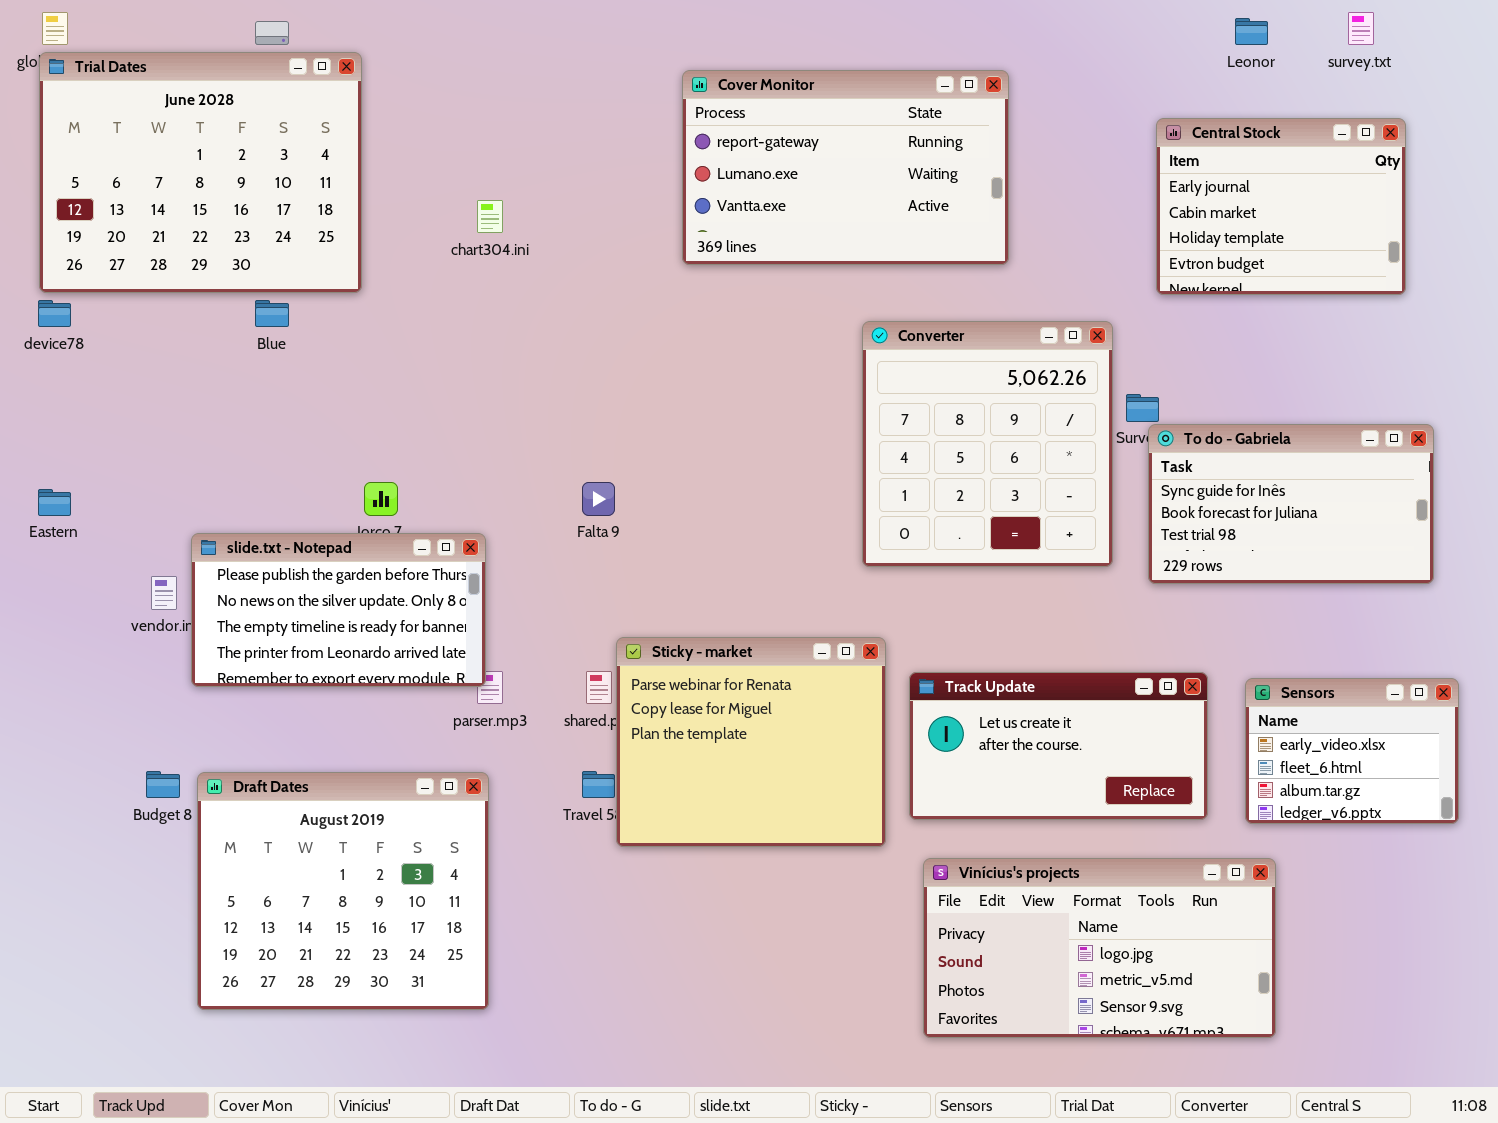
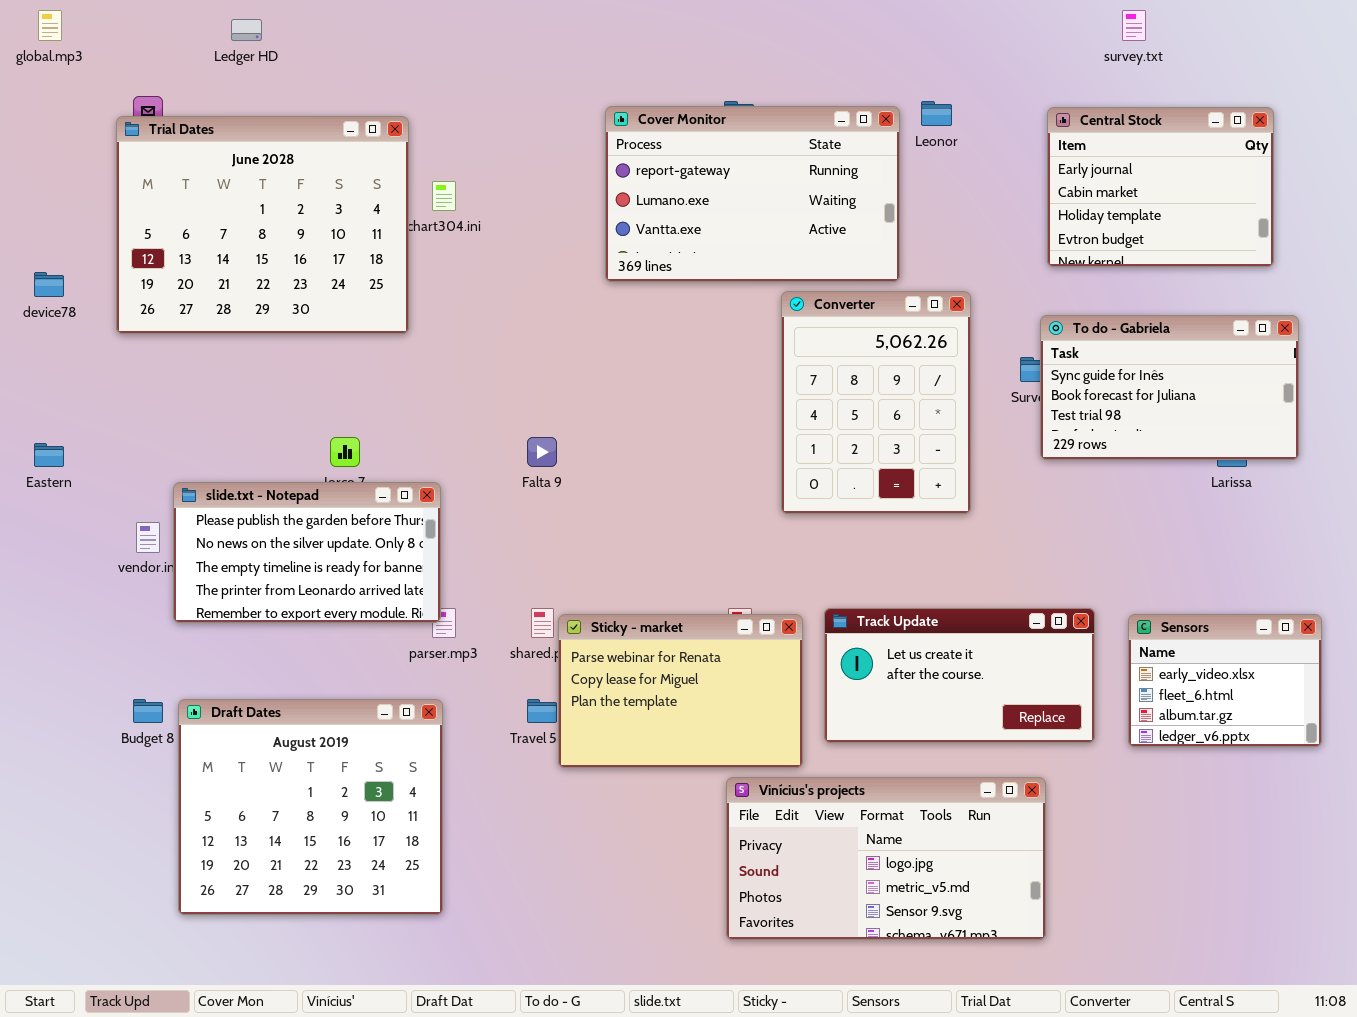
survey.txt: [1348,12,1374,45] -> [1122,10,1146,41], moved
Leonor: [1235,18,1268,45] -> [921,101,952,126], moved
Trial Dates: [39,52,362,293] -> [116,116,409,334], moved
Cover Monitor: [682,70,1009,265] -> [605,106,900,282], moved
Converter: [862,321,1113,567] -> [781,291,971,514], resized
To do - Gabriela: [1148,424,1434,584] -> [1040,315,1299,460], moved
Sticky - market: [616,637,886,847] -> [558,614,803,768], resized
Vinícius's projects: [923,858,1276,1038] -> [726,777,1046,940], moved

